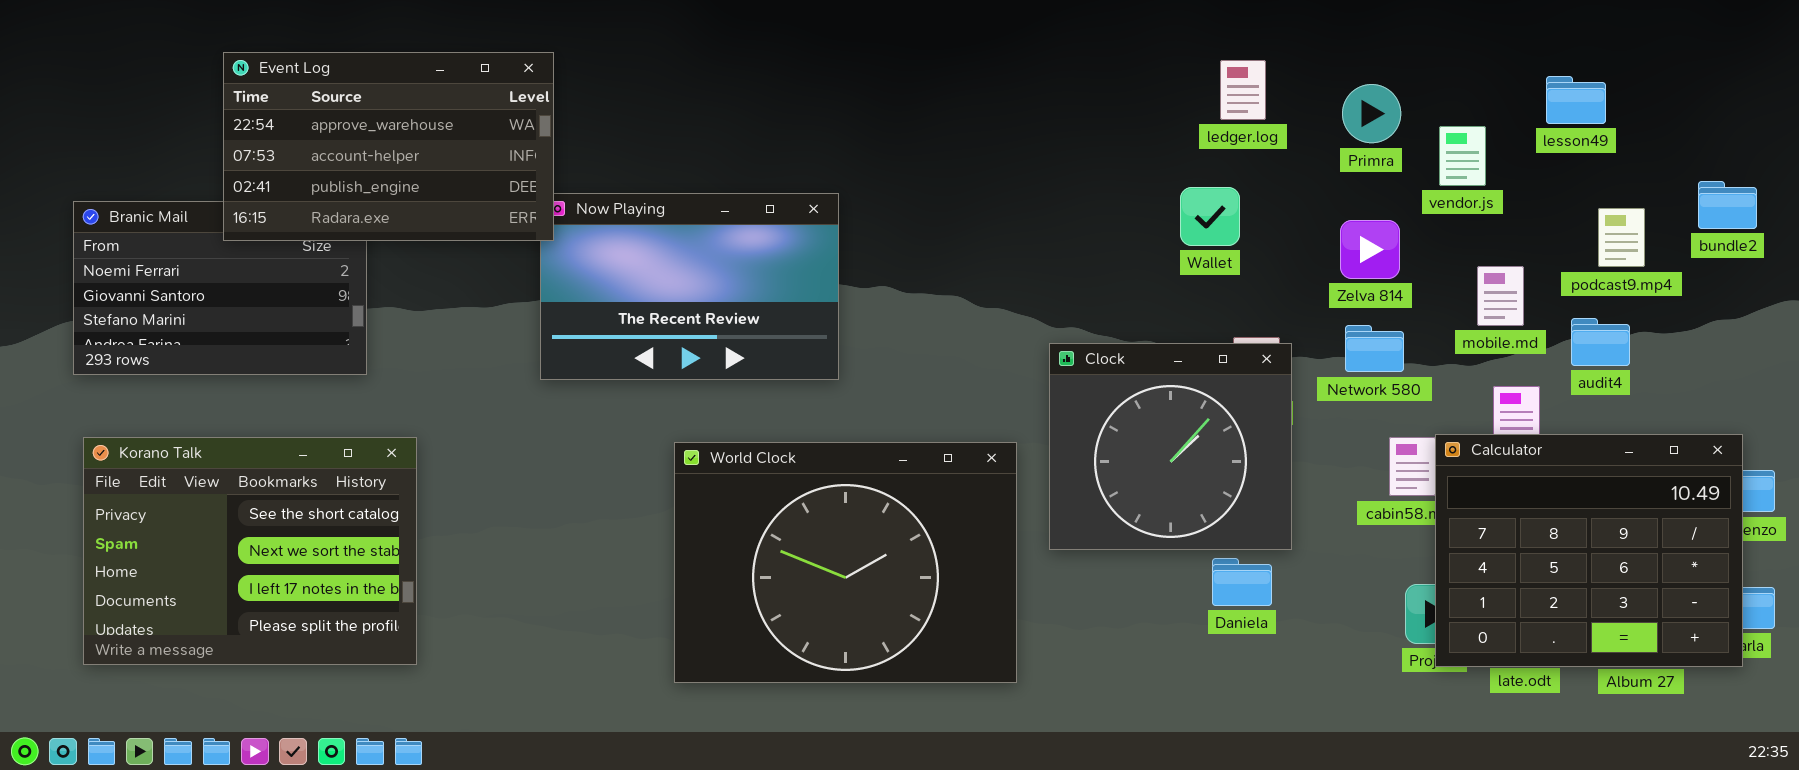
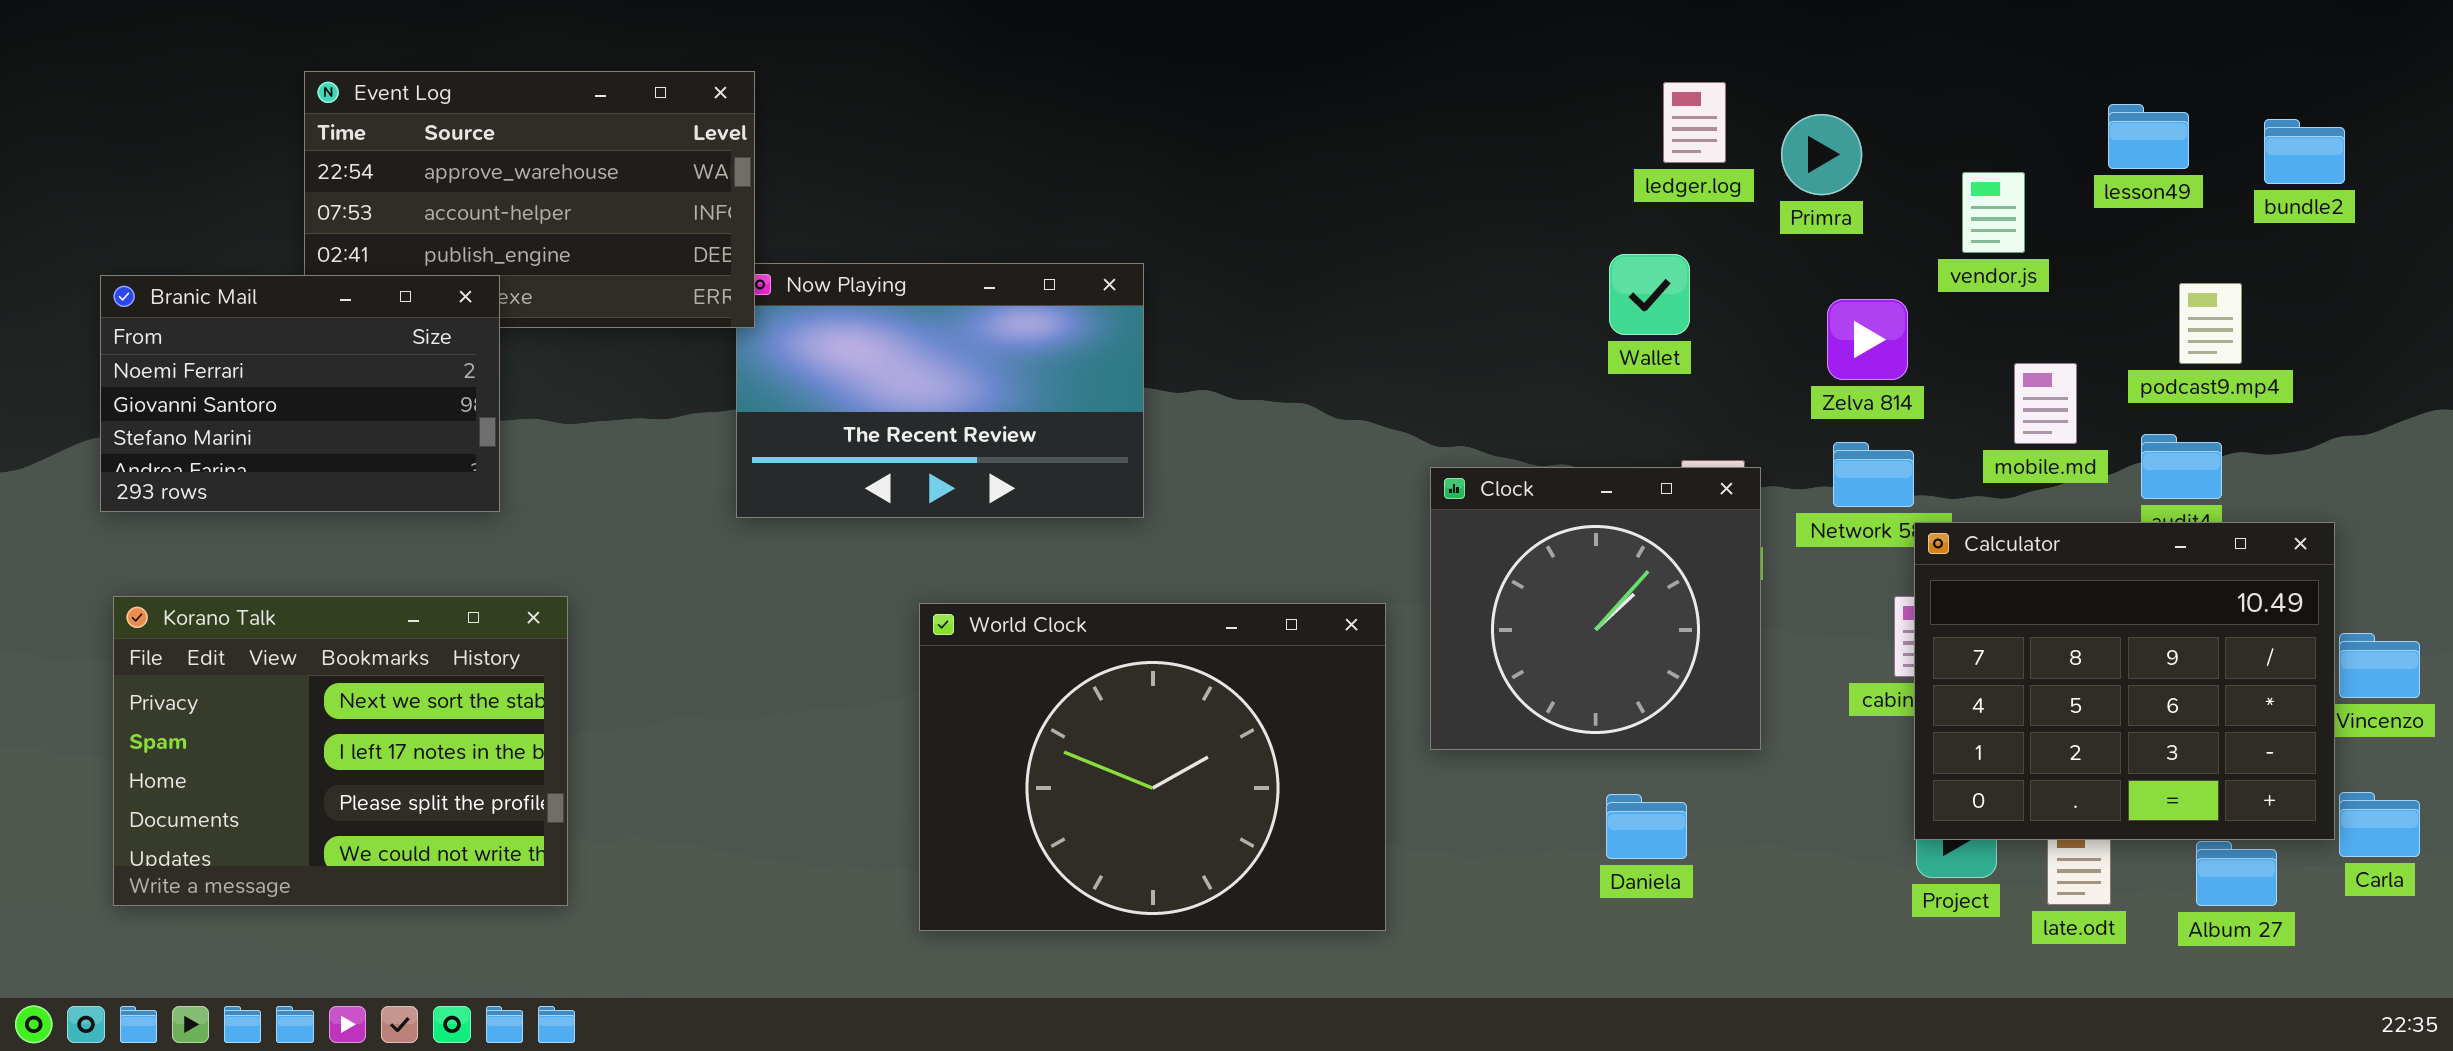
Primra: [1342,84,1401,143] -> [1781,114,1862,195], moved
bundle2: [1698,181,1757,229] -> [2264,119,2345,184], moved
Branic Mail: [73,201,367,375] -> [100,275,500,512], raised
Calculator: [1435,434,1743,667] -> [1914,522,2335,840], moved
Korano Talk: [83,437,417,665] -> [113,596,568,906], scrolled down 1 row
Daniela: [1212,558,1272,606] -> [1606,794,1687,859], moved

